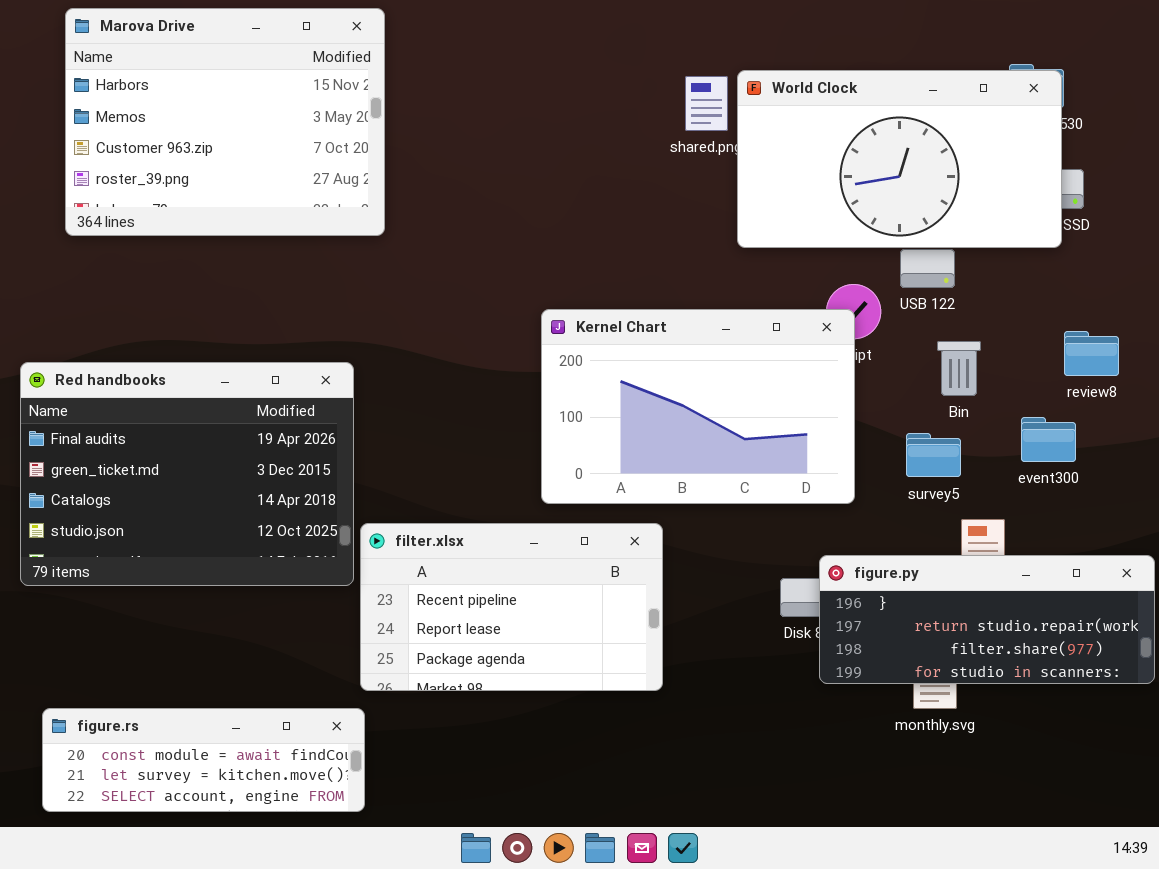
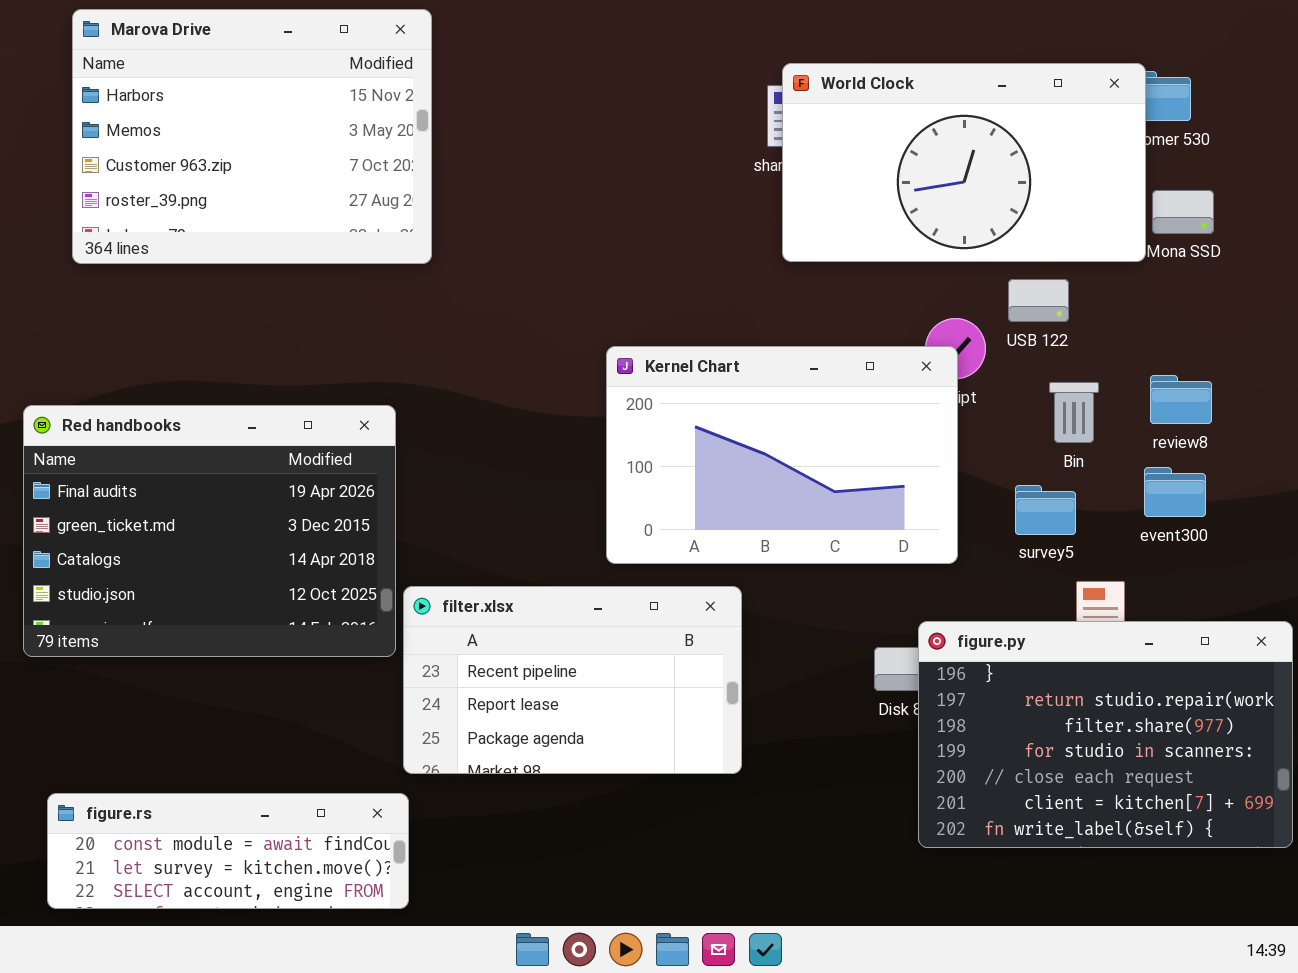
World Clock: [737,70,1062,248] -> [782,63,1146,262], moved
review8: [1064,331,1119,376] -> [1150,375,1212,424], moved
figure.py: [819,555,1155,684] -> [918,621,1293,848], resized

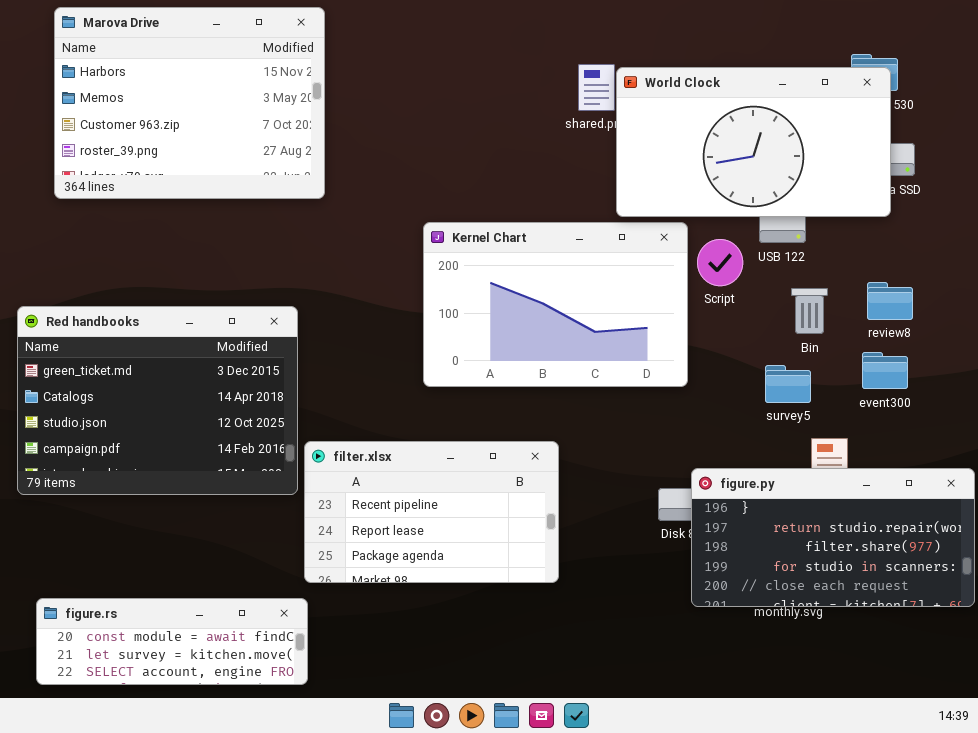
World Clock: [782,63,1146,262] -> [616,67,891,217], moved
Kernel Chart: [606,346,958,564] -> [423,222,688,387], moved
Red handbooks: [23,405,396,657] -> [17,306,298,495], scrolled down 1 row
figure.py: [918,621,1293,848] -> [691,468,975,607], resized

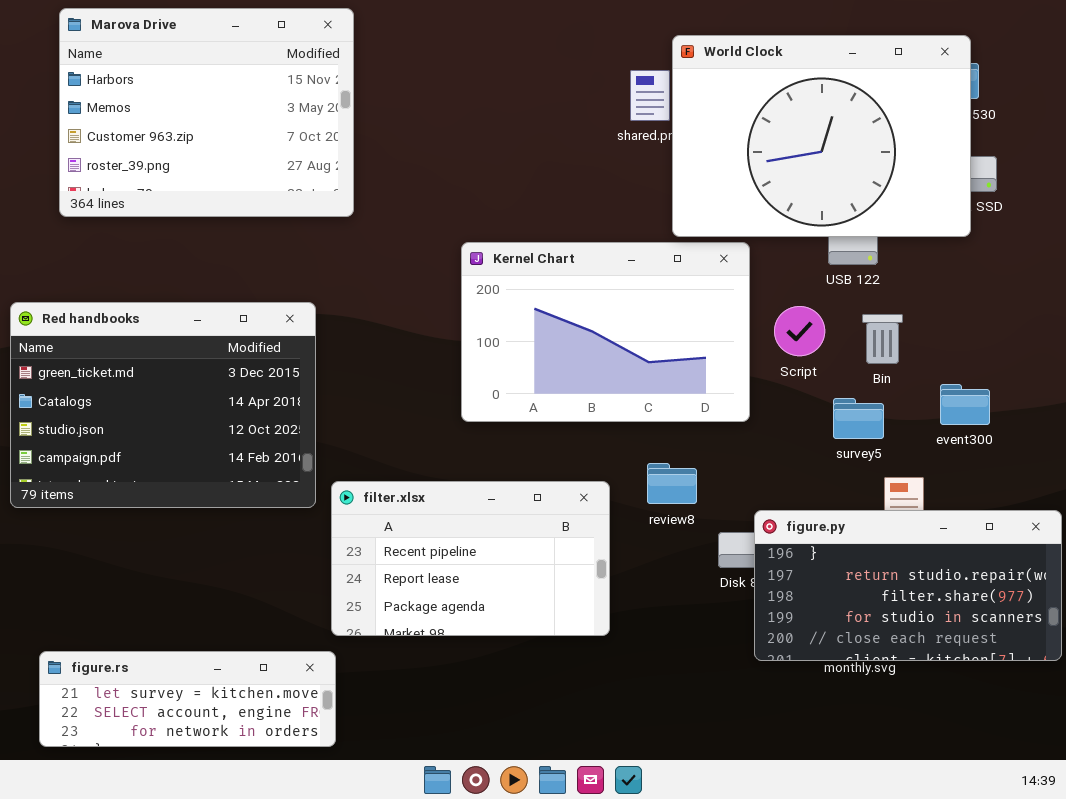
World Clock: [616,67,891,217] -> [672,35,971,237], resized
Script: [697,239,743,286] -> [774,306,825,356], moved
review8: [867,282,913,320] -> [647,463,697,504], moved
Red handbooks: [17,306,298,495] -> [10,302,316,508], moved
figure.rs: [36,598,308,685] -> [39,651,336,747], scrolled down 1 row

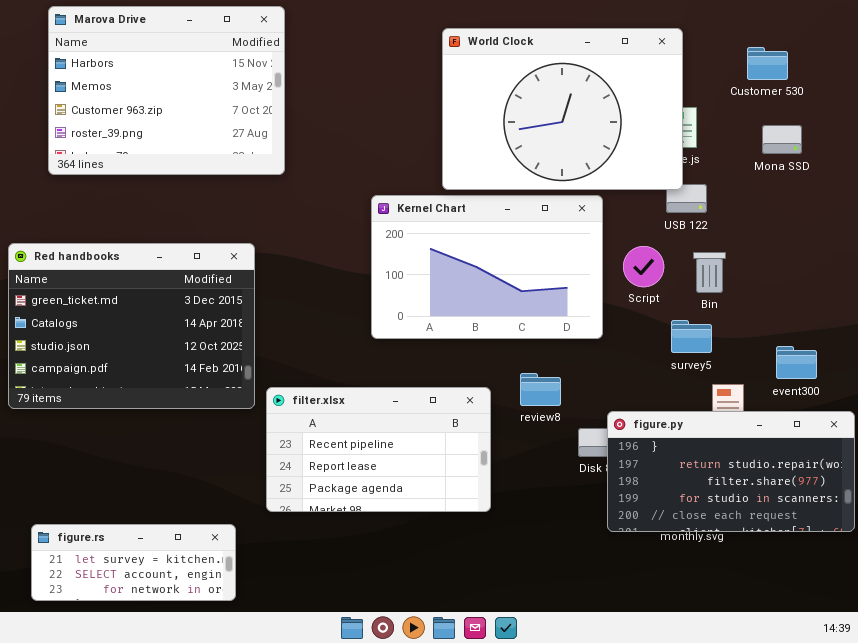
World Clock: [672,35,971,237] -> [442,28,683,190], moved
event300: [940,384,990,425] -> [776,346,817,379], moved
figure.rs: [39,651,336,747] -> [31,524,236,601], resized

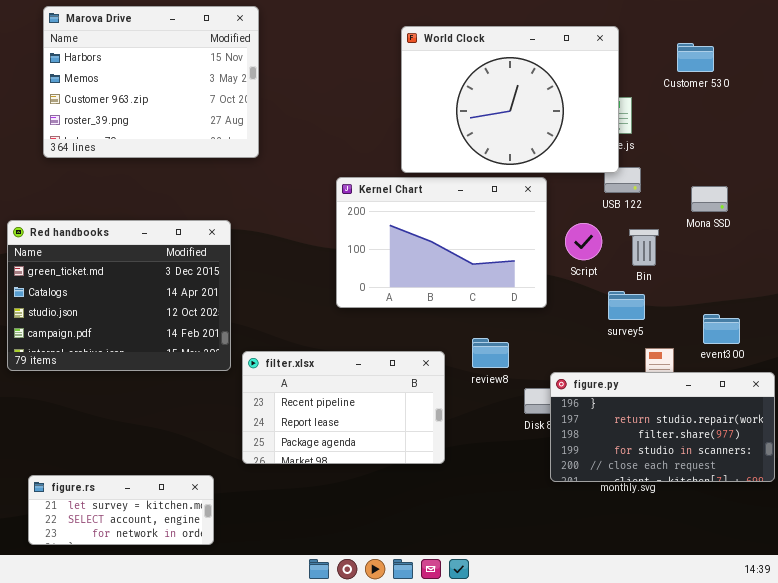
Mona SSD: [762,125,802,154] -> [691,186,728,212], moved

